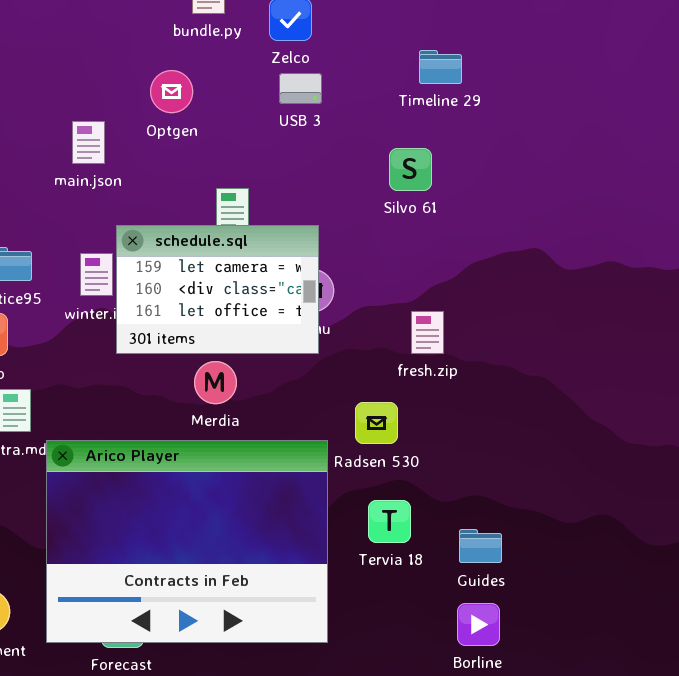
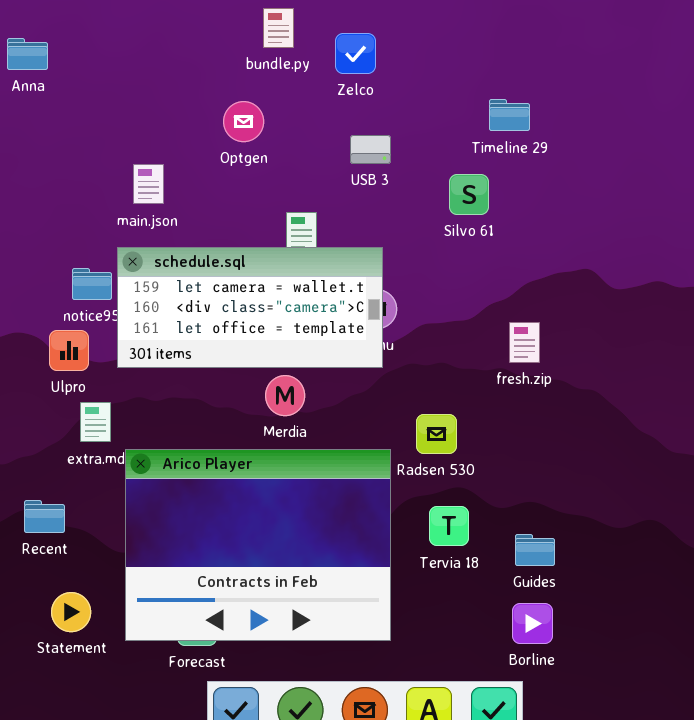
Timeline 29: [419,50,462,84] -> [489,99,530,131], moved
USB 3: [279,73,322,104] -> [350,135,391,164], moved
main.json: [72,121,105,164] -> [133,164,164,204], moved
schedule.sql: [116,225,319,354] -> [117,247,383,368], resized
fresh.zip: [411,311,444,354] -> [509,322,540,363], moved

